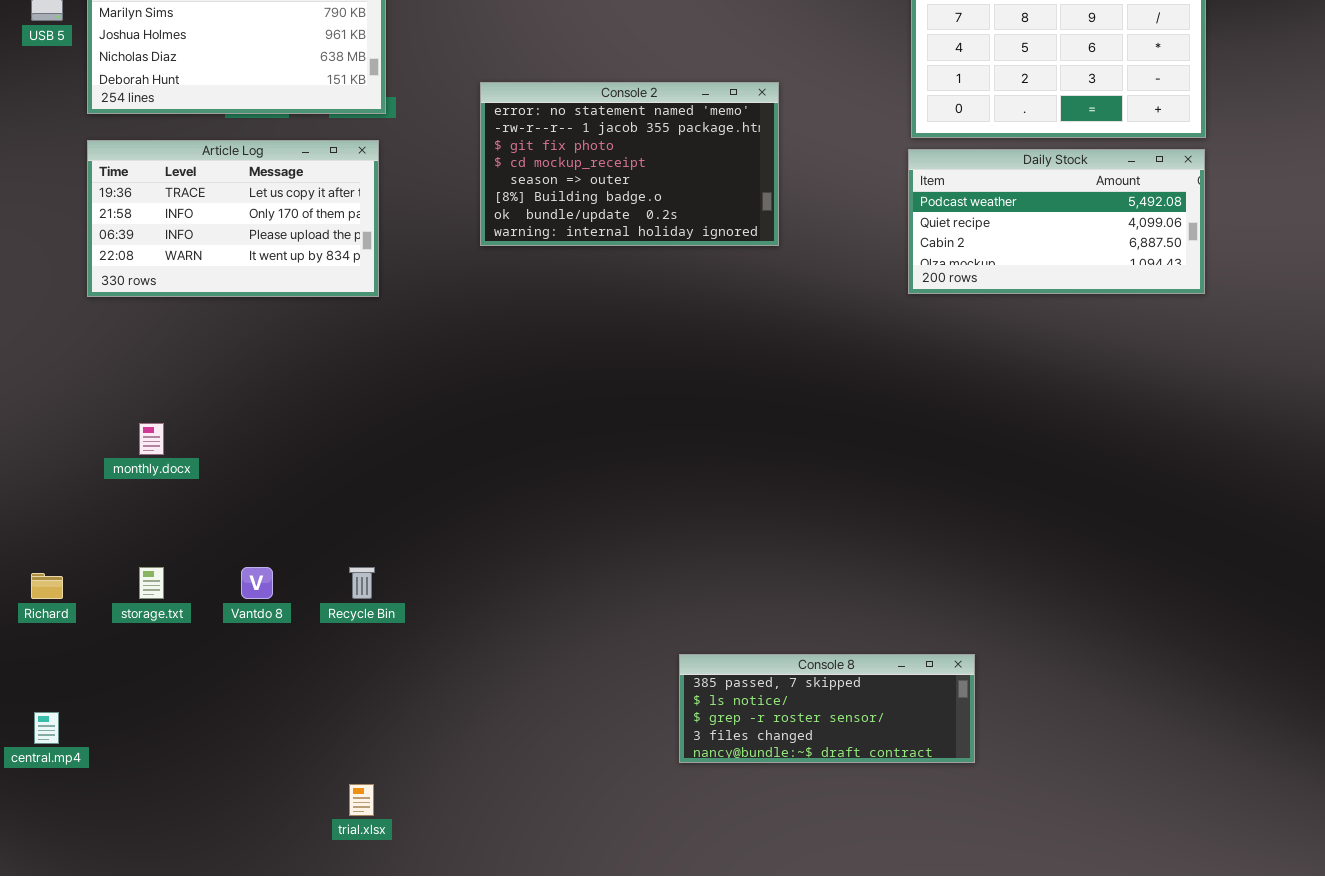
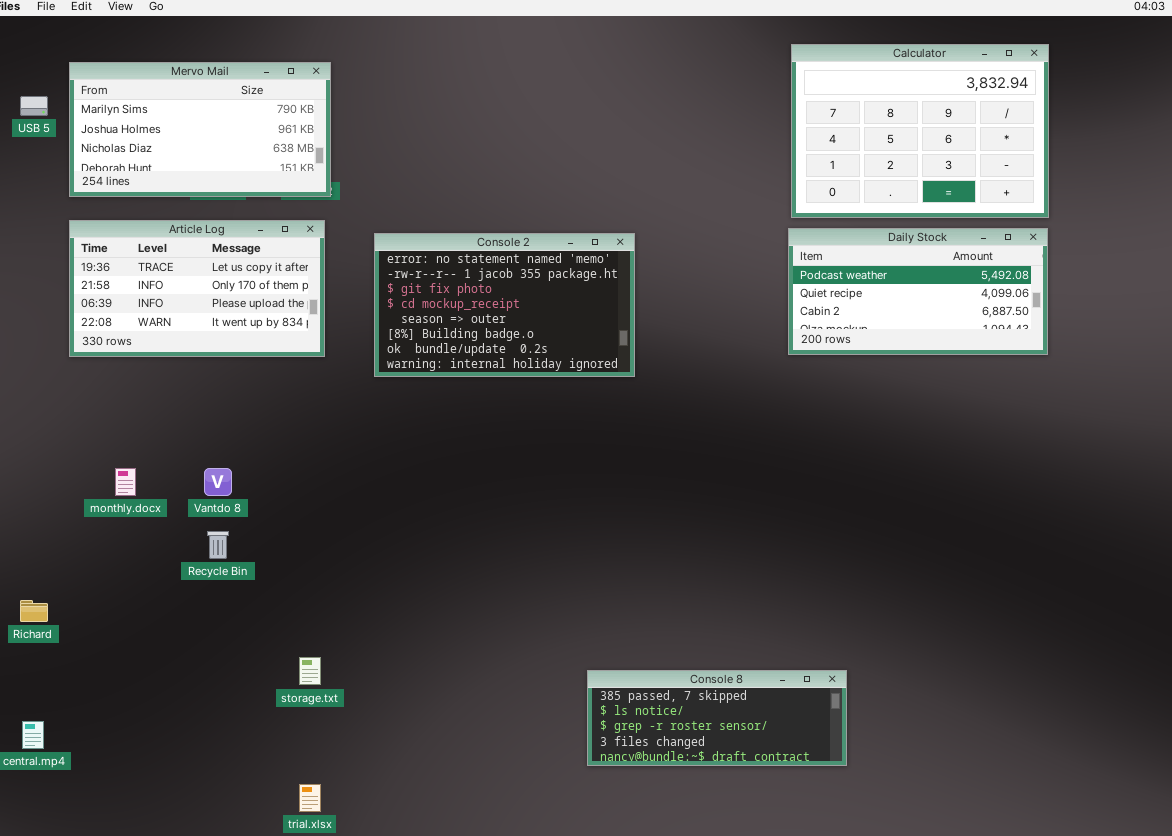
Console 2: [480,82,779,246] -> [374,233,635,377], moved
storage.txt: [139,567,164,599] -> [299,657,321,685], moved
Vantdo 8: [241,567,273,599] -> [204,468,232,496], moved
Recycle Bin: [349,567,375,599] -> [207,531,229,559], moved

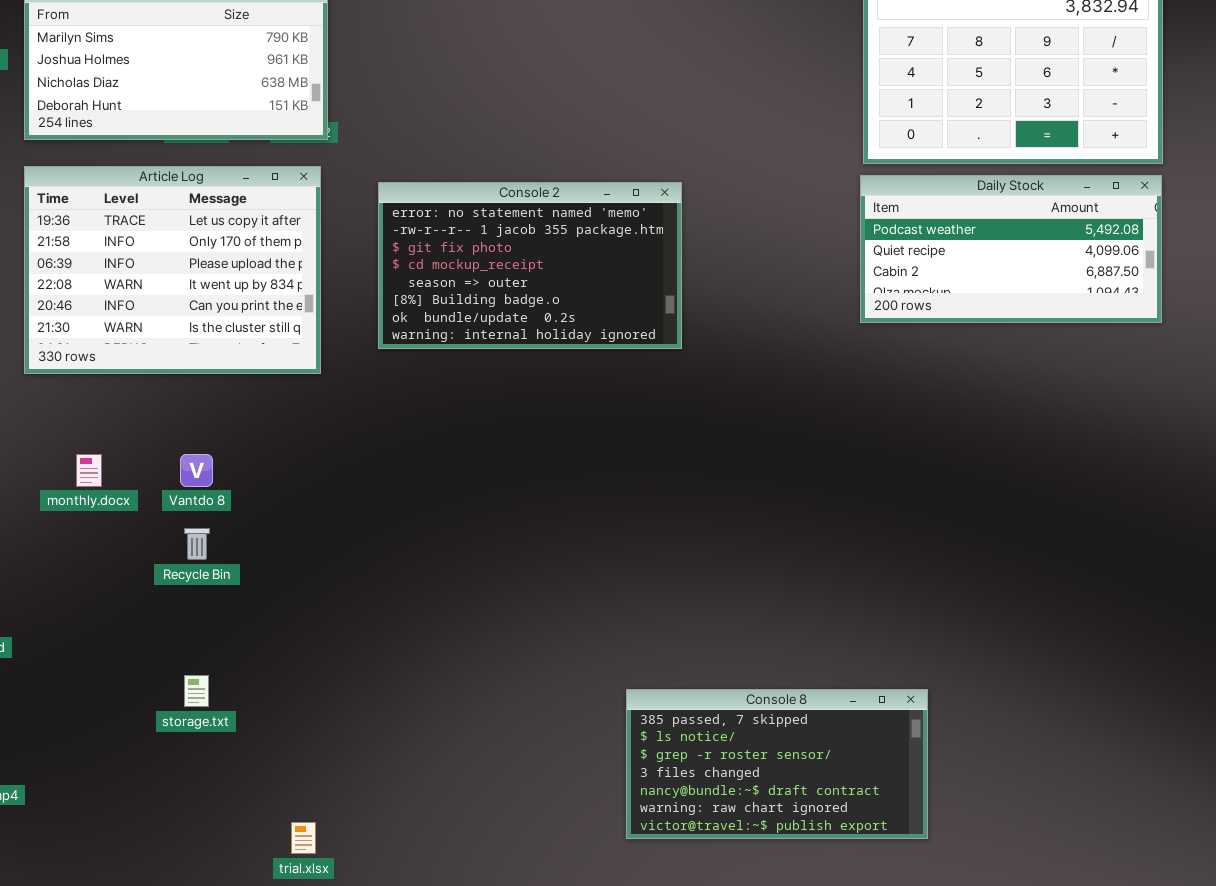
Article Log: [69,220,325,357] -> [24,166,321,374], resized
storage.txt: [299,657,321,685] -> [184,675,209,707], moved
Console 8: [587,670,847,766] -> [626,689,928,839], resized

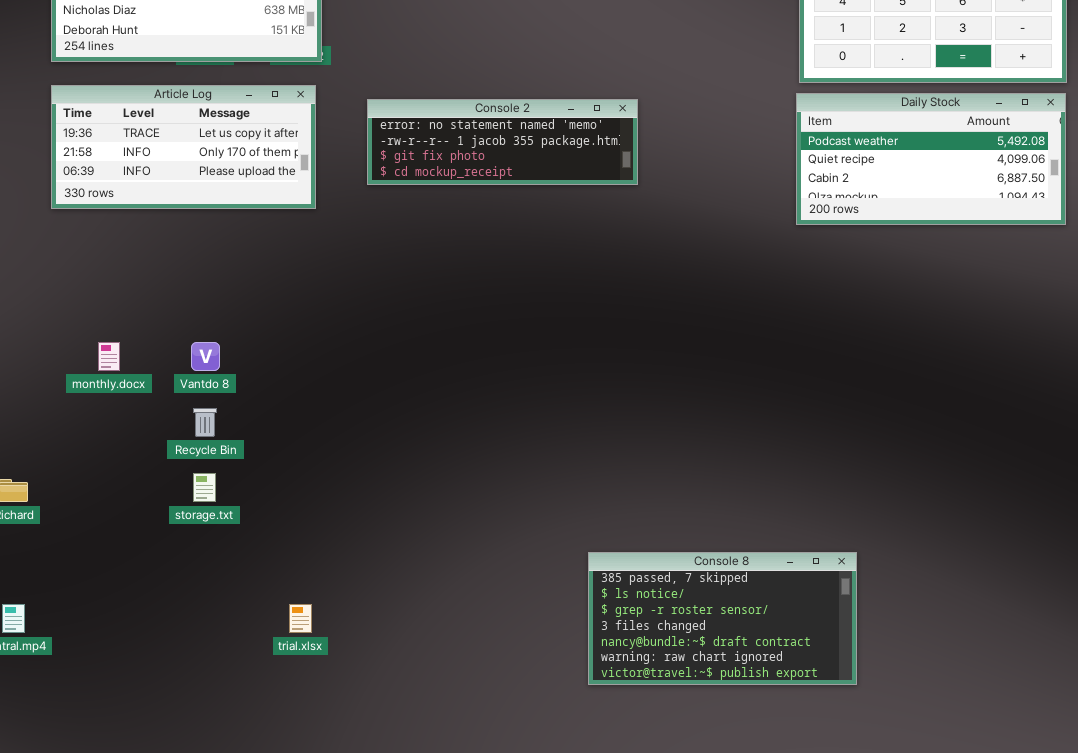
Article Log: [24,166,321,374] -> [51,85,316,209], resized
Console 2: [378,182,682,349] -> [367,99,638,185], resized
storage.txt: [184,675,209,707] -> [193,473,216,502], moved
trial.xlsx: [291,822,316,854] -> [289,604,312,633], moved

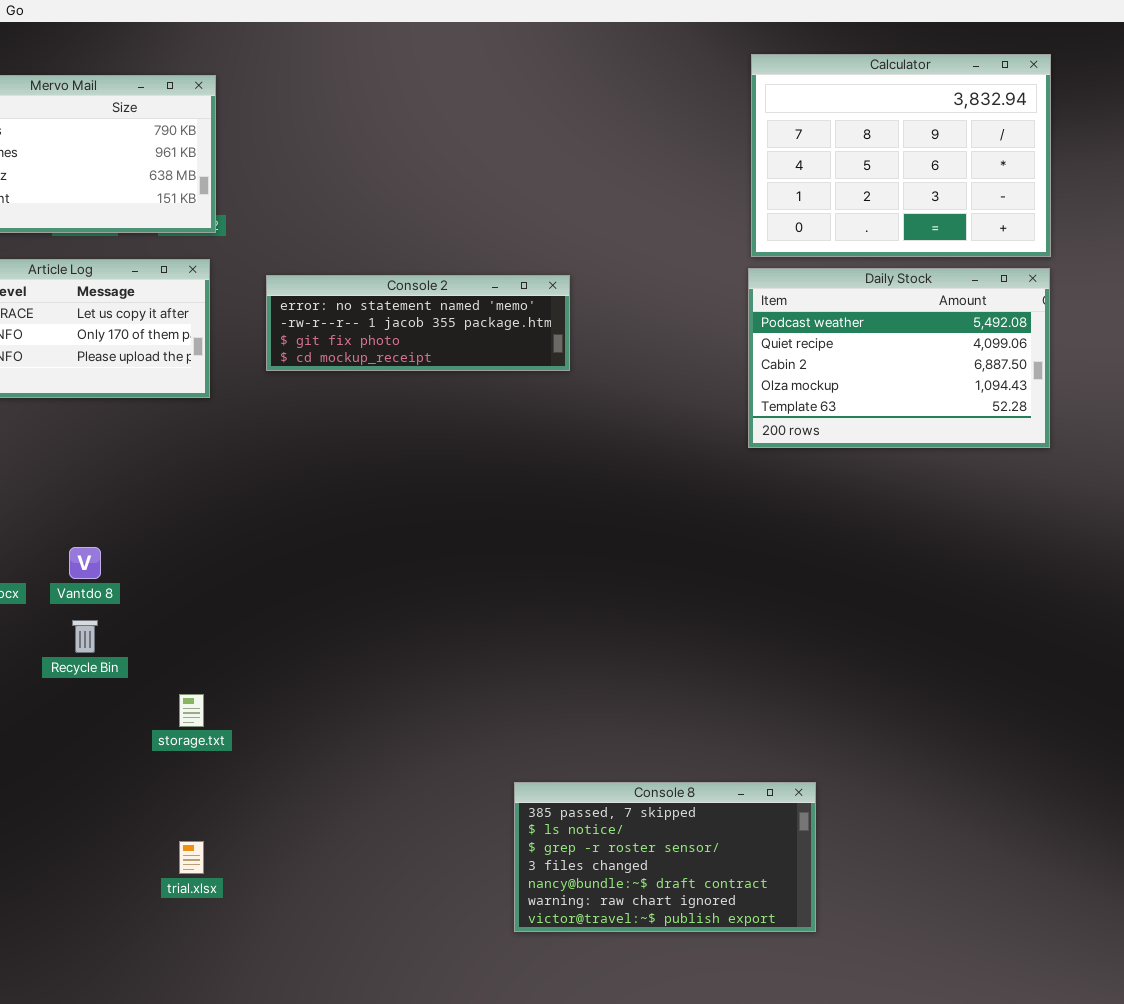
Daily Stock: [796,93,1066,225] -> [748,268,1050,448], resized
storage.txt: [193,473,216,502] -> [179,694,204,727], moved

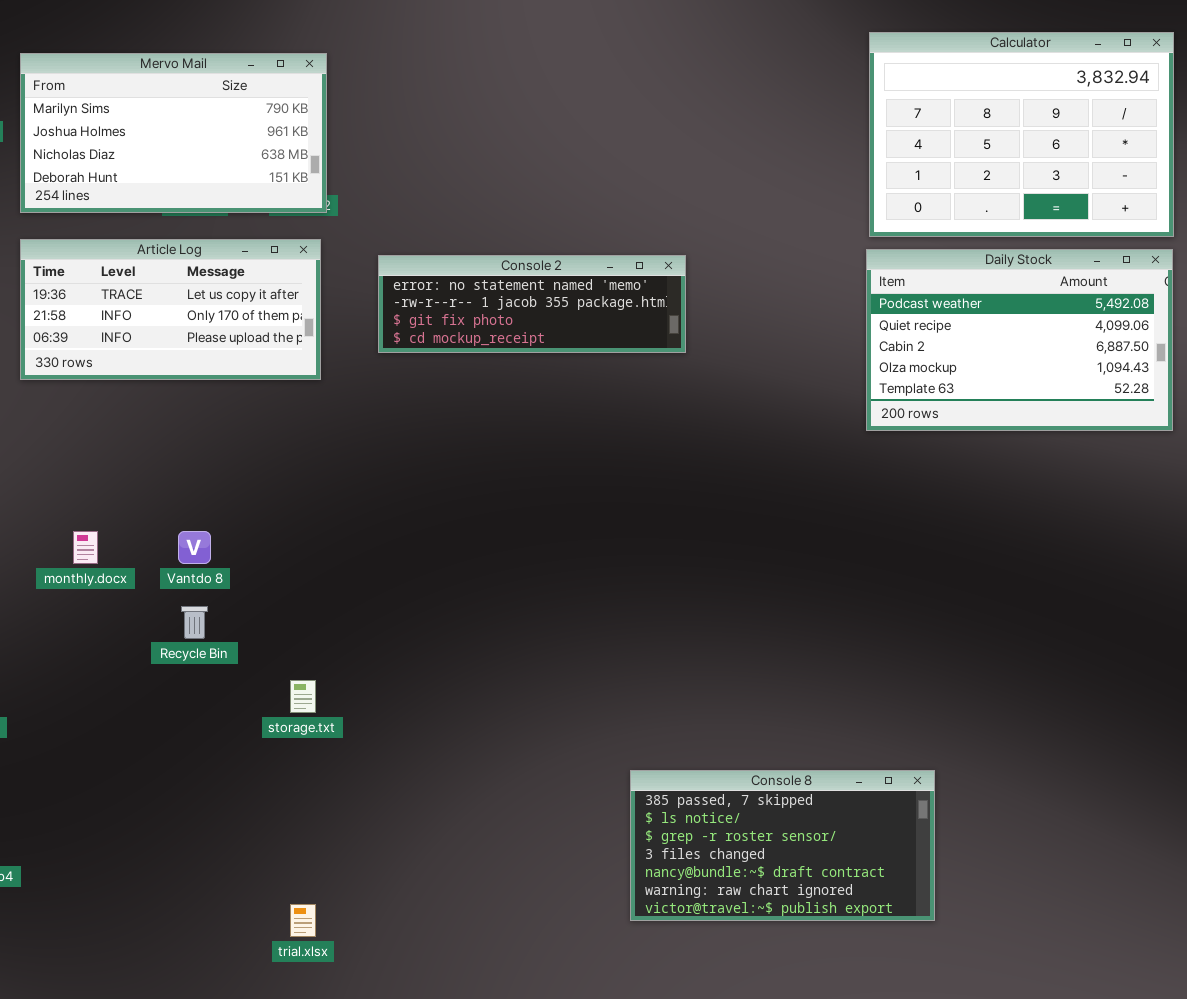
trial.xlsx: [179,841,204,874] -> [290,904,316,937], moved

